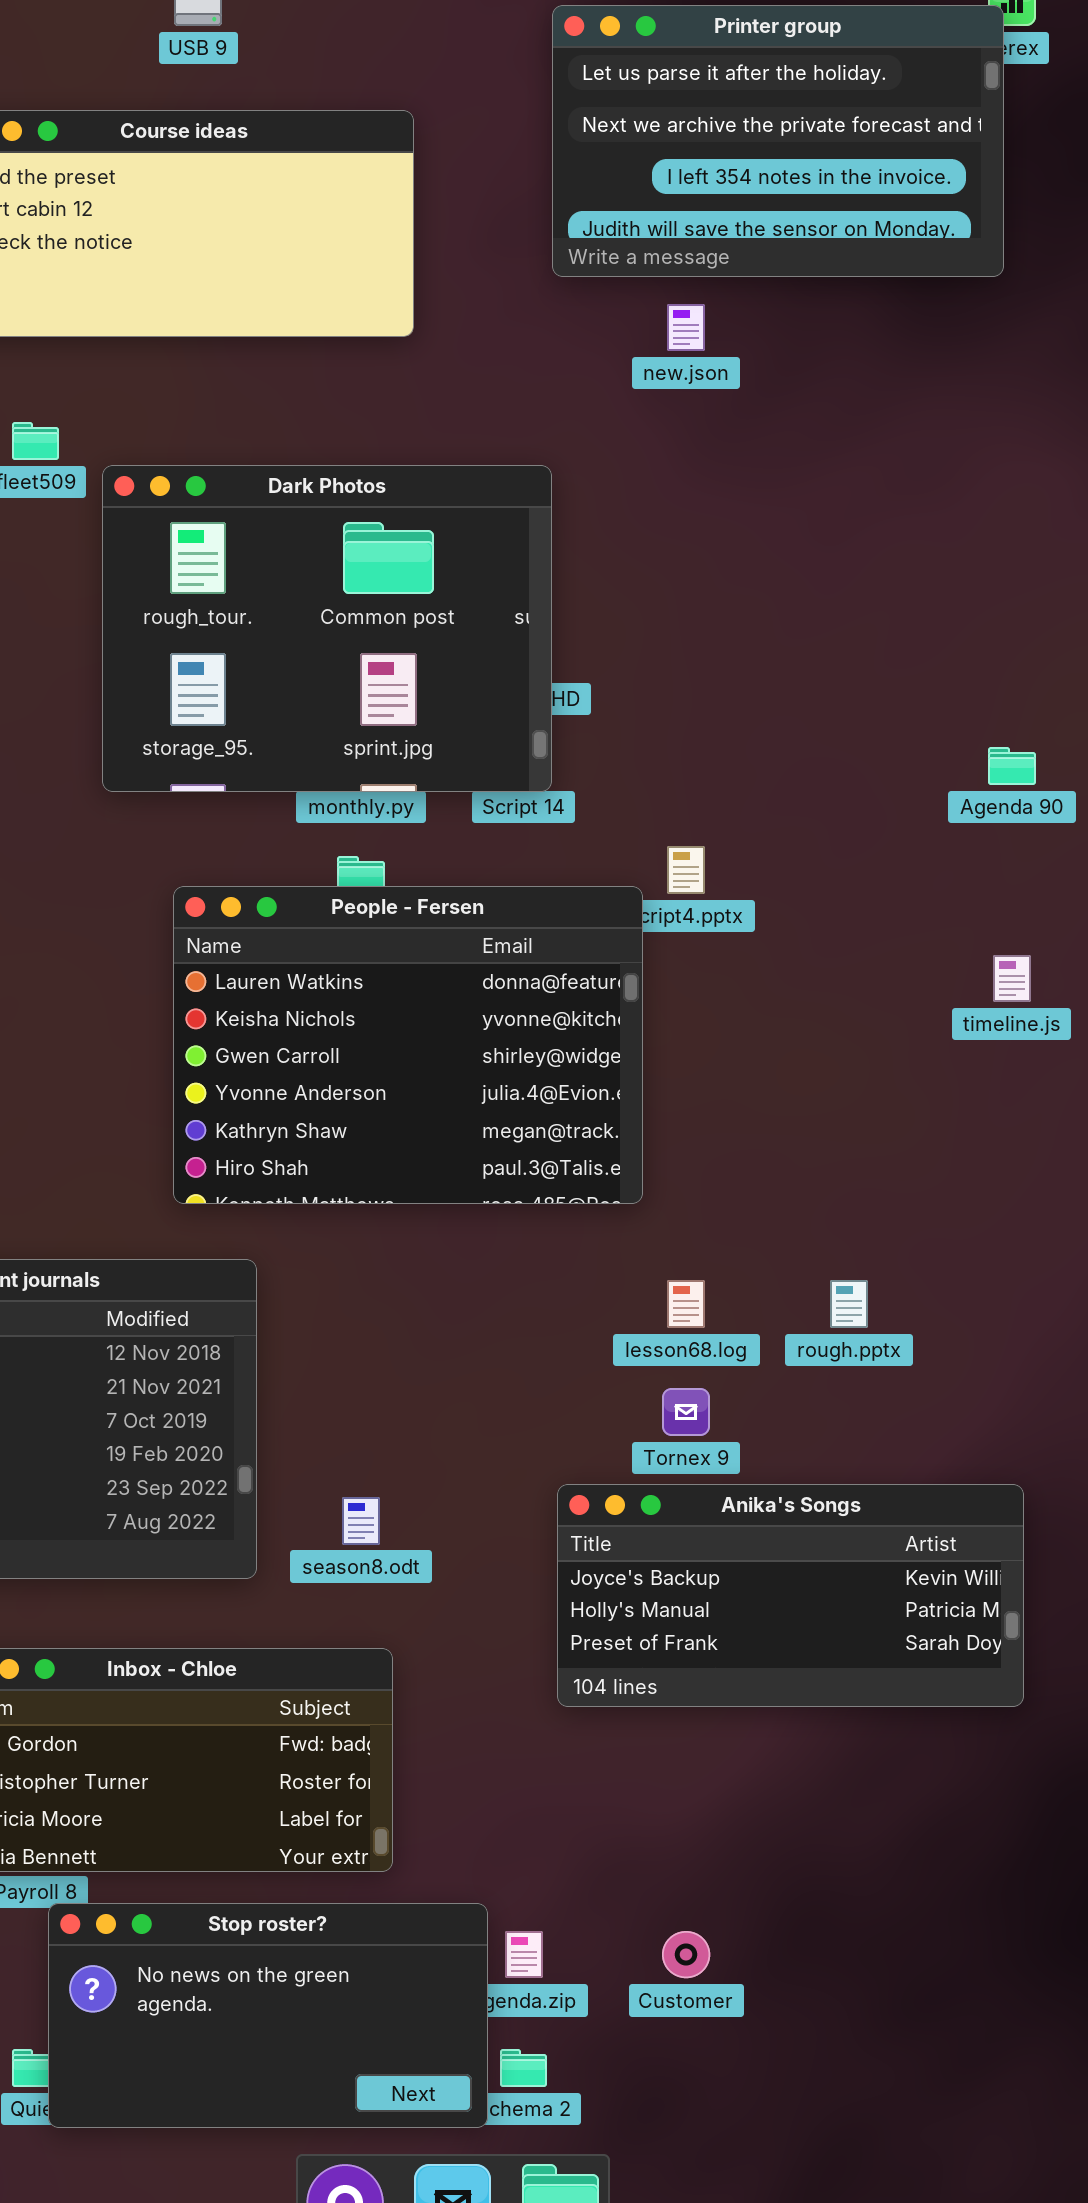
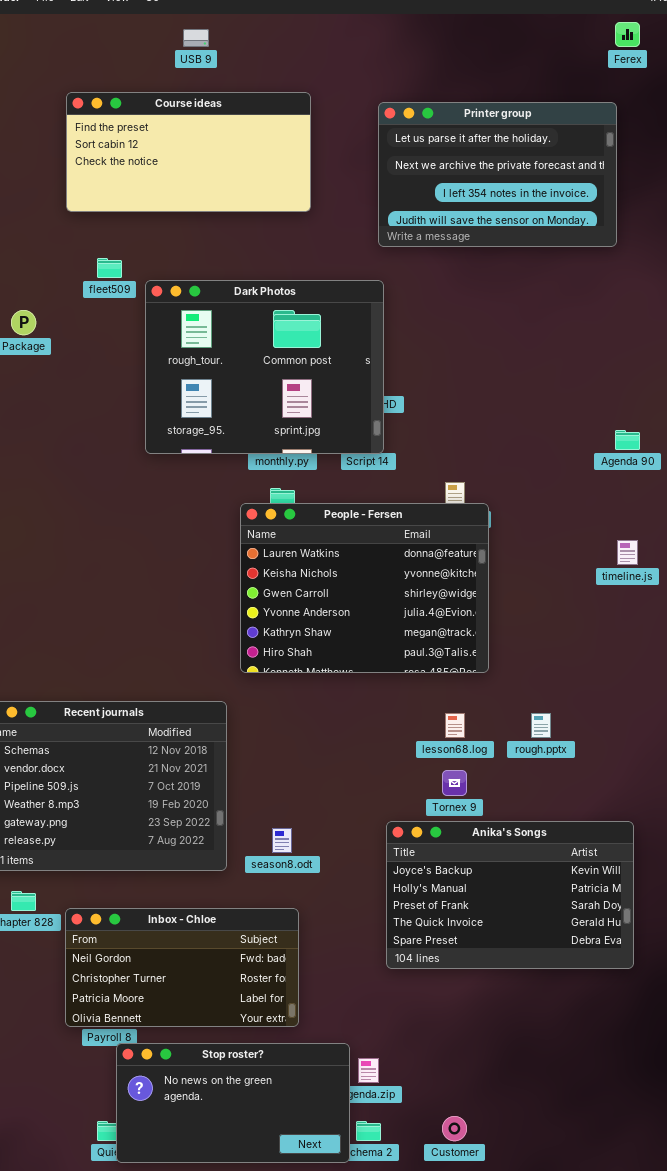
Printer group: [552,5,1004,277] -> [378,102,617,247], moved
People - Fersen: [173,886,643,1204] -> [240,503,489,673], moved
Anika's Songs: [557,1484,1024,1707] -> [386,821,634,969], resized
Customer: [662,1931,710,1978] -> [442,1116,467,1141], moved

